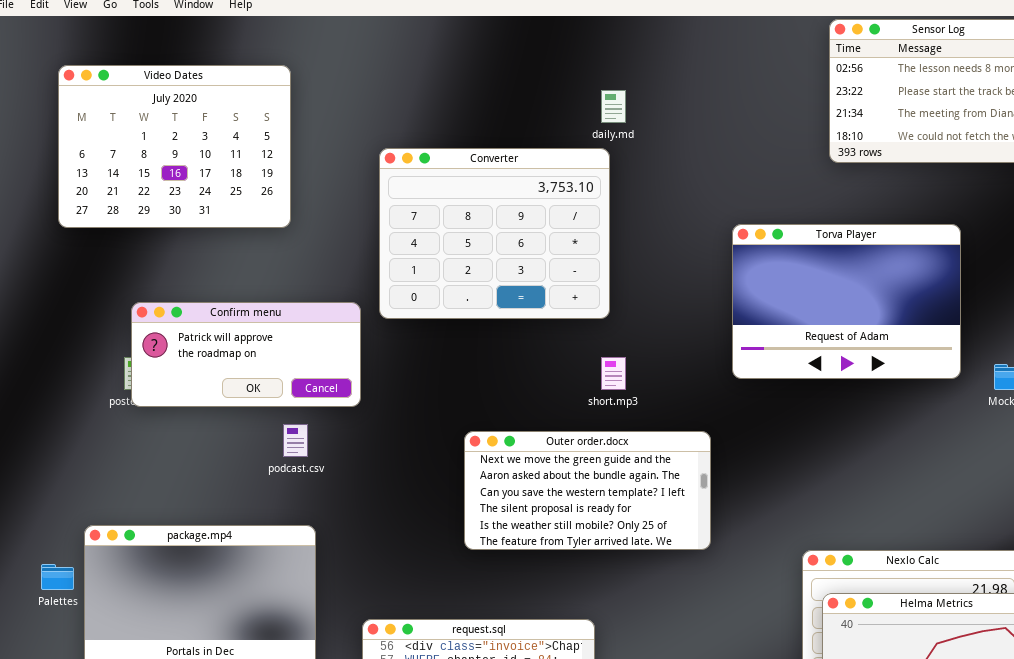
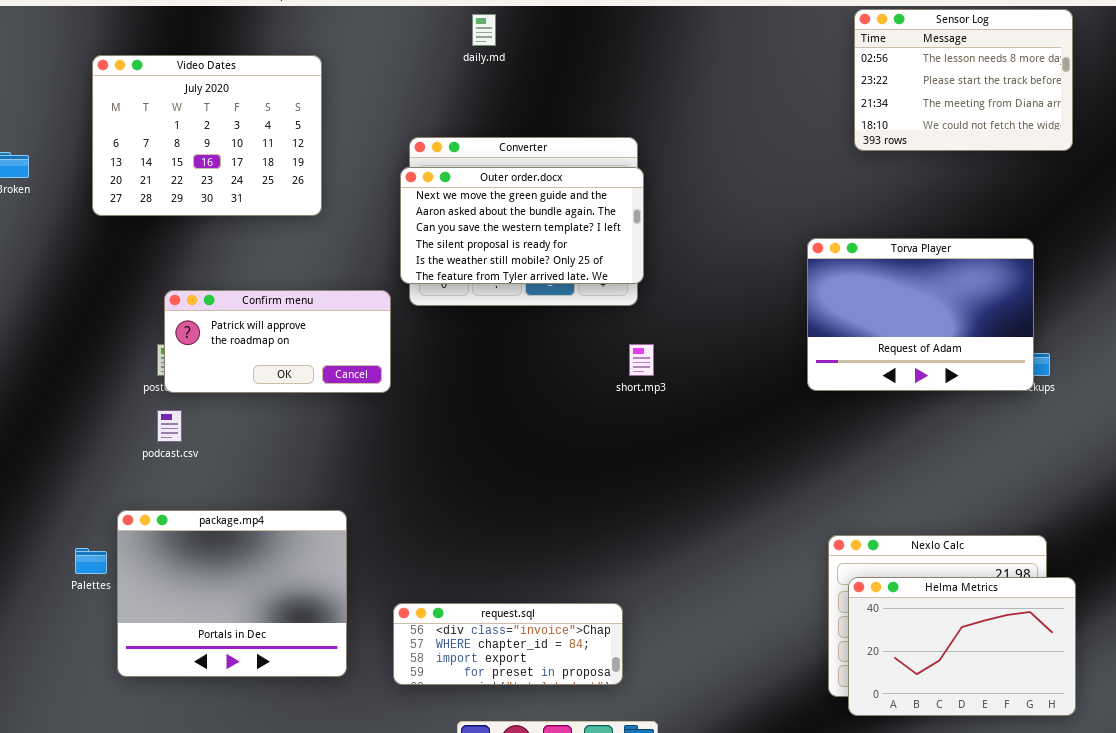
daily.md: [601,90,626,123] -> [472,14,496,46], moved
Torva Player: [732,224,961,379] -> [807,238,1034,391], moved
podcast.csv: [283,424,308,457] -> [157,410,182,442], moved
Outer order.docx: [464,431,711,550] -> [400,167,644,284], moved

